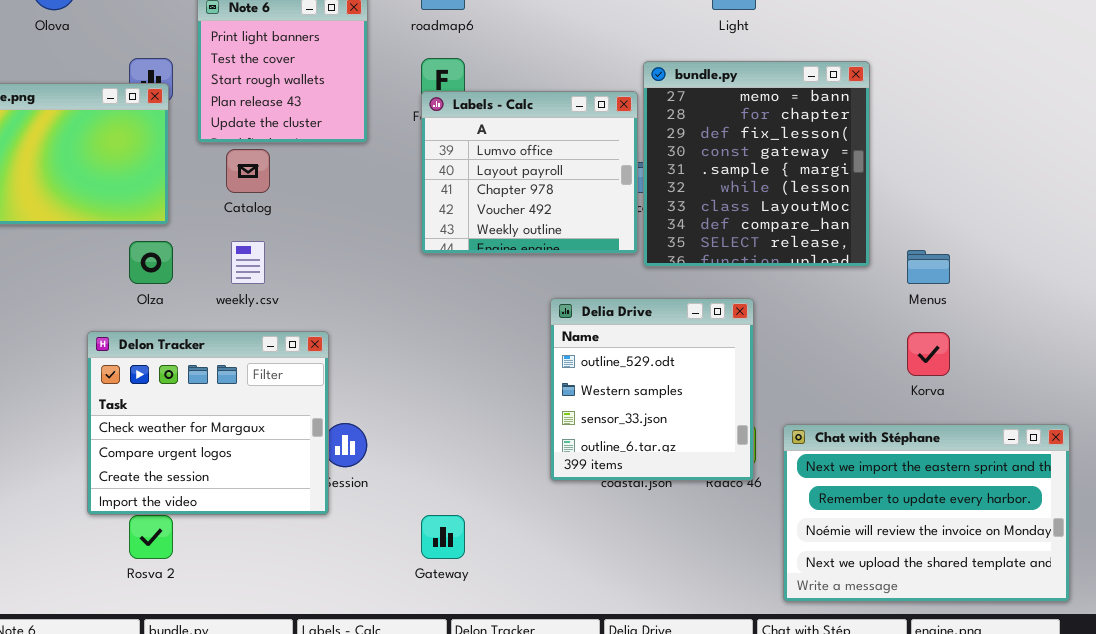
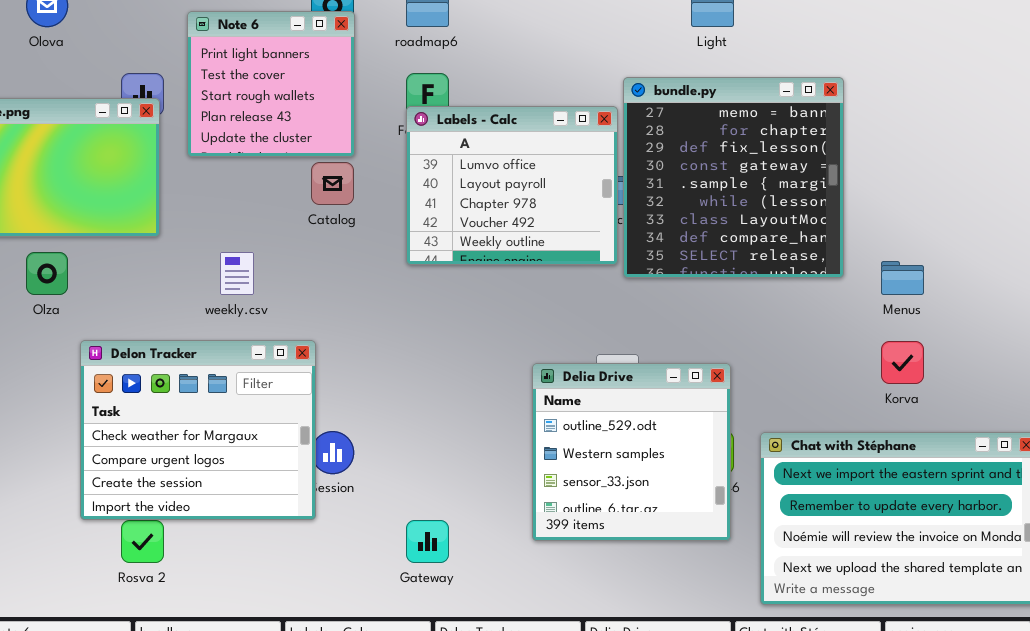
Catalog: [226,149,270,193] -> [311,162,354,205], moved
Olza: [129,241,173,284] -> [26,252,68,295], moved
Delia Drive: [550,298,754,481] -> [532,363,731,541], moved

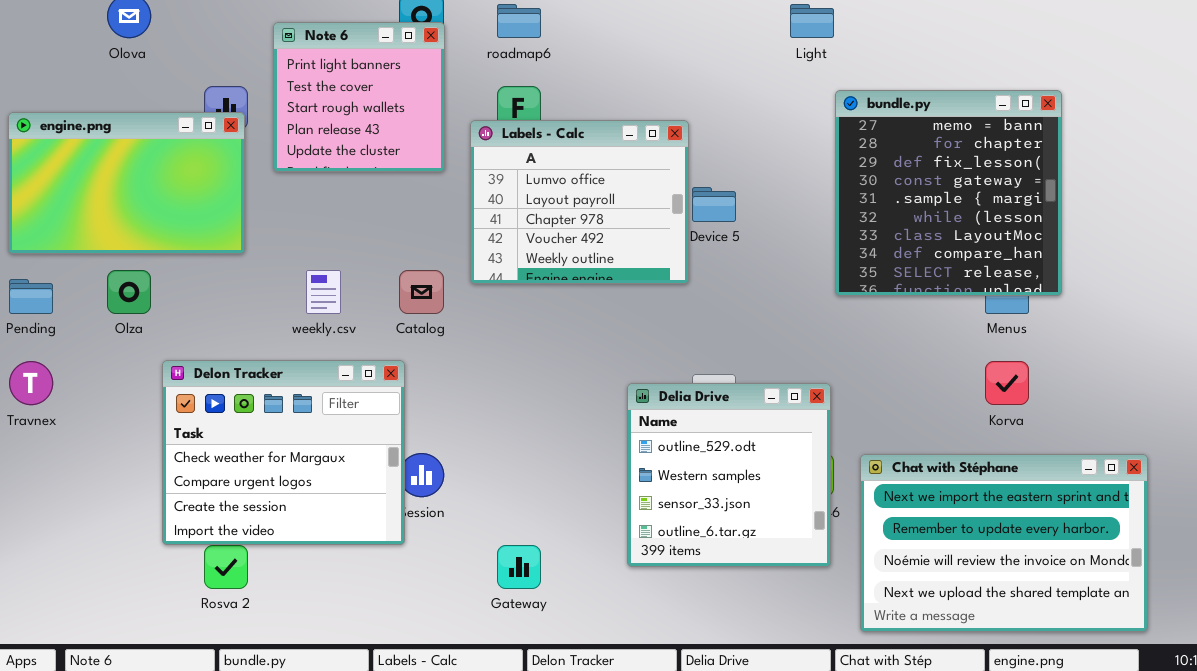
bundle.py: [623,77,844,278] -> [835,90,1062,296], moved
Labels - Calc: [406,106,618,265] -> [470,120,689,284], moved
Catalog: [311,162,354,205] -> [399,270,444,314], moved

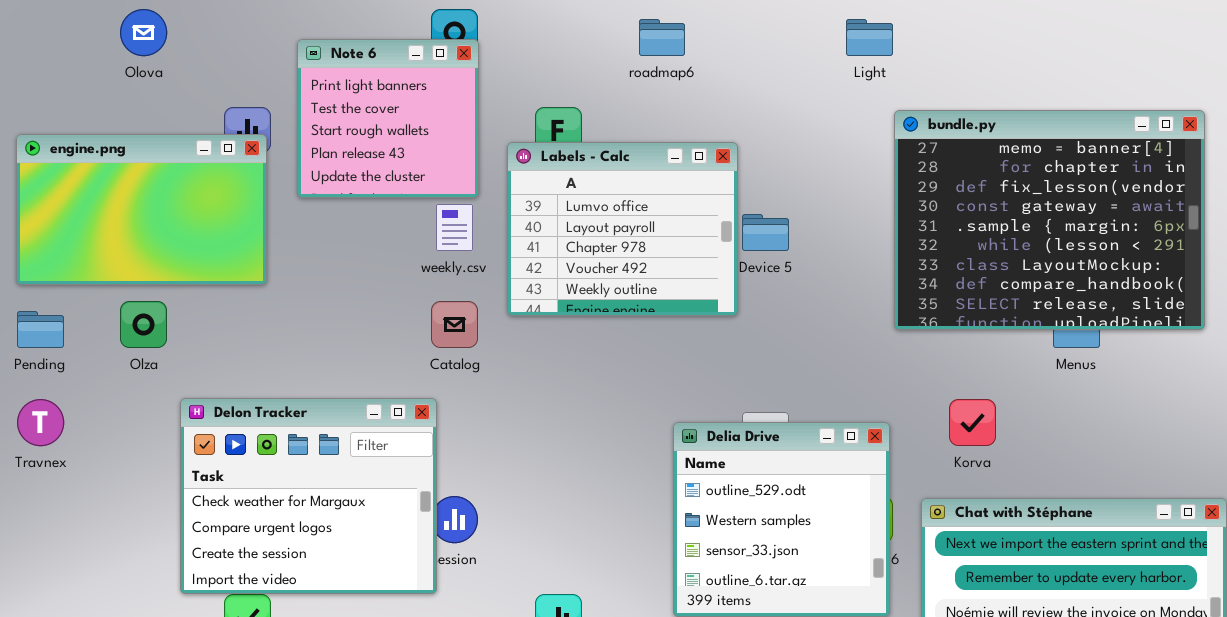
roadmap6: [497,4,541,38] -> [639,19,685,56], moved
bundle.py: [835,90,1062,296] -> [894,110,1205,330], resized
weekly.csv: [306,270,341,314] -> [436,204,473,251], moved
Korva: [985,361,1029,405] -> [949,399,996,446], moved

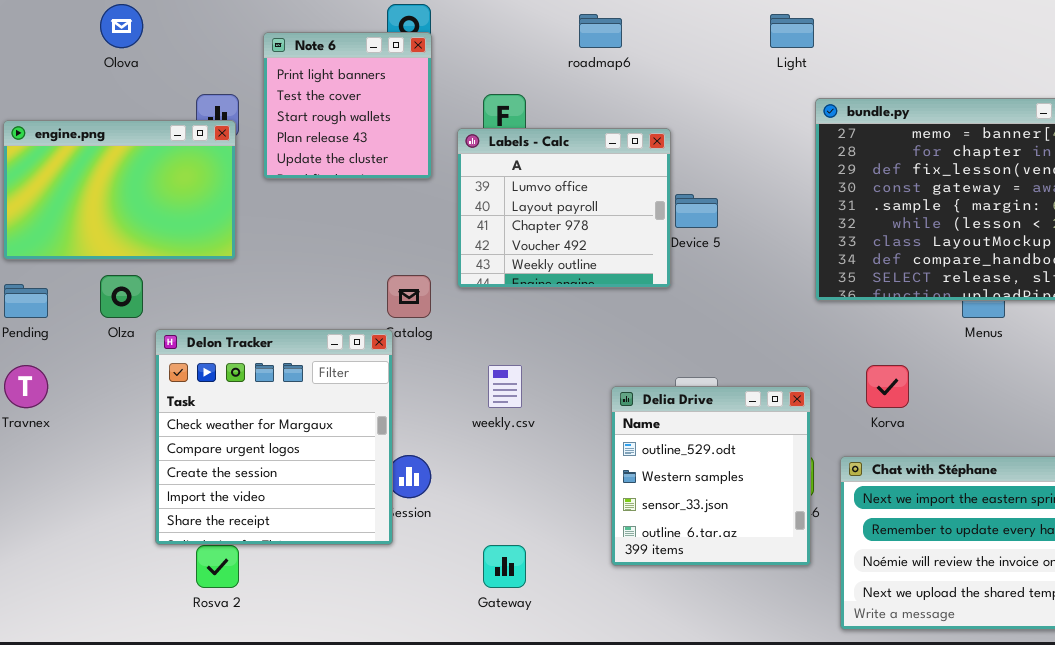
weekly.csv: [436,204,473,251] -> [488,365,522,408], moved
Delon Tracker: [180,398,437,594] -> [155,329,393,545], resized

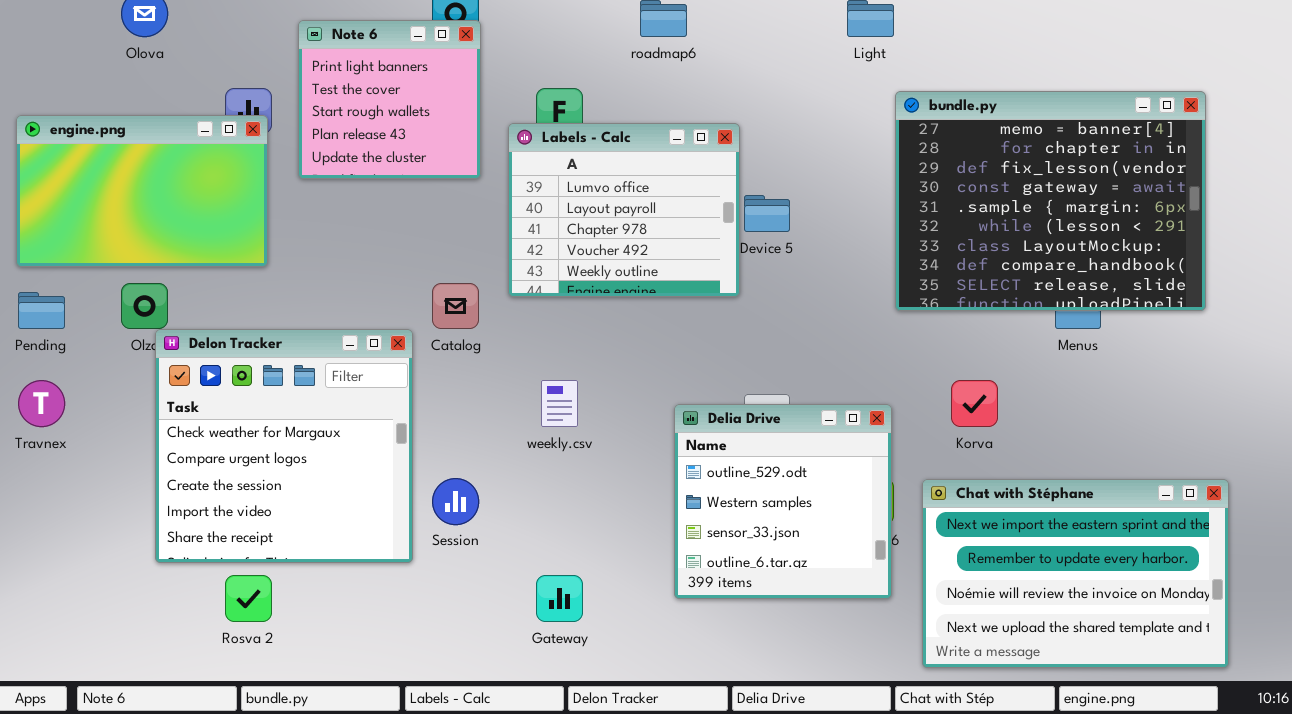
Delon Tracker: [155,329,393,545] -> [155,329,413,563], moved

